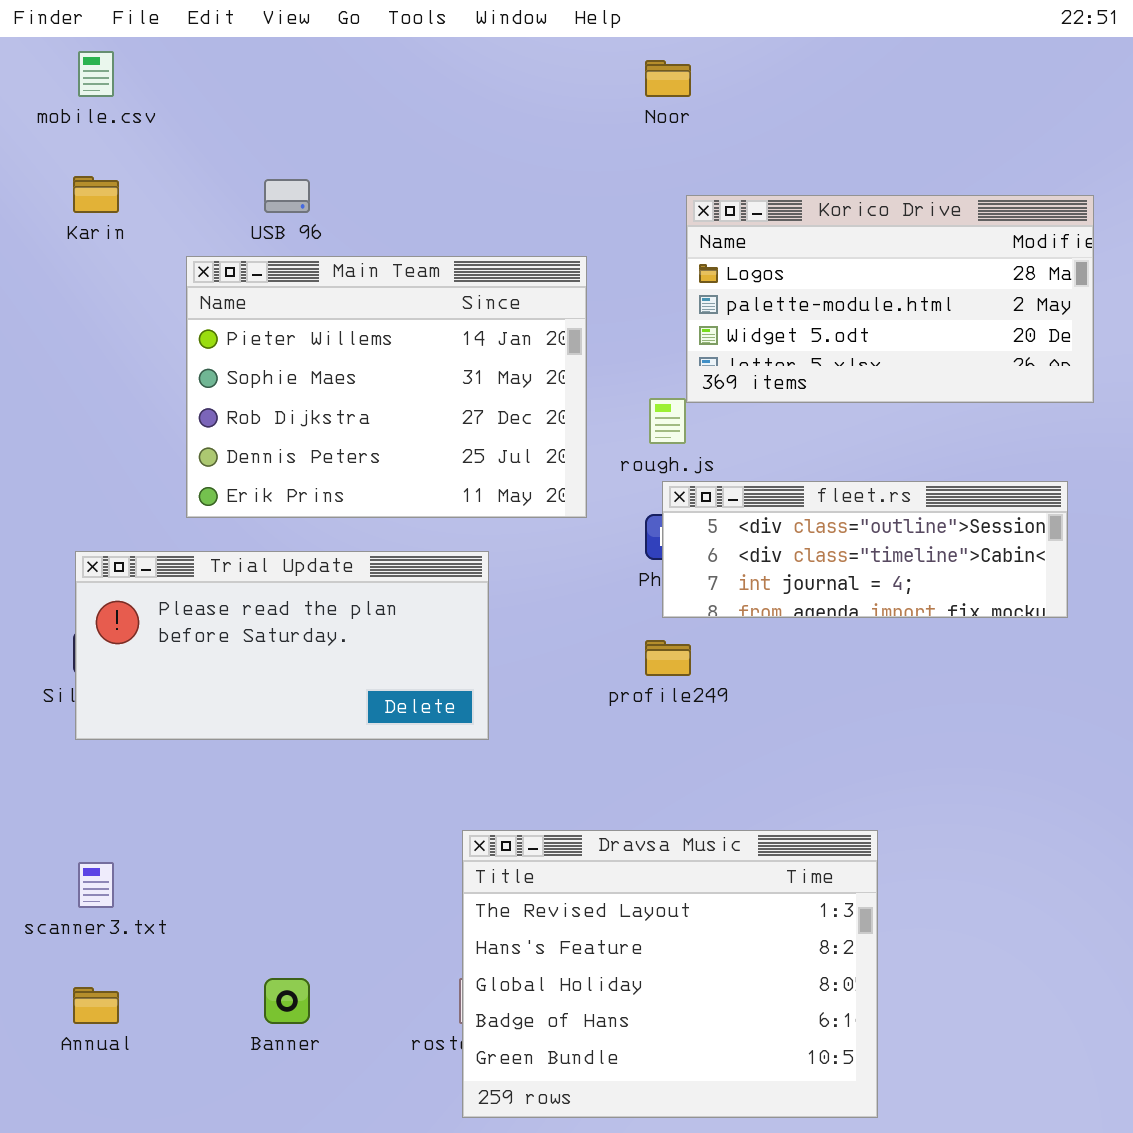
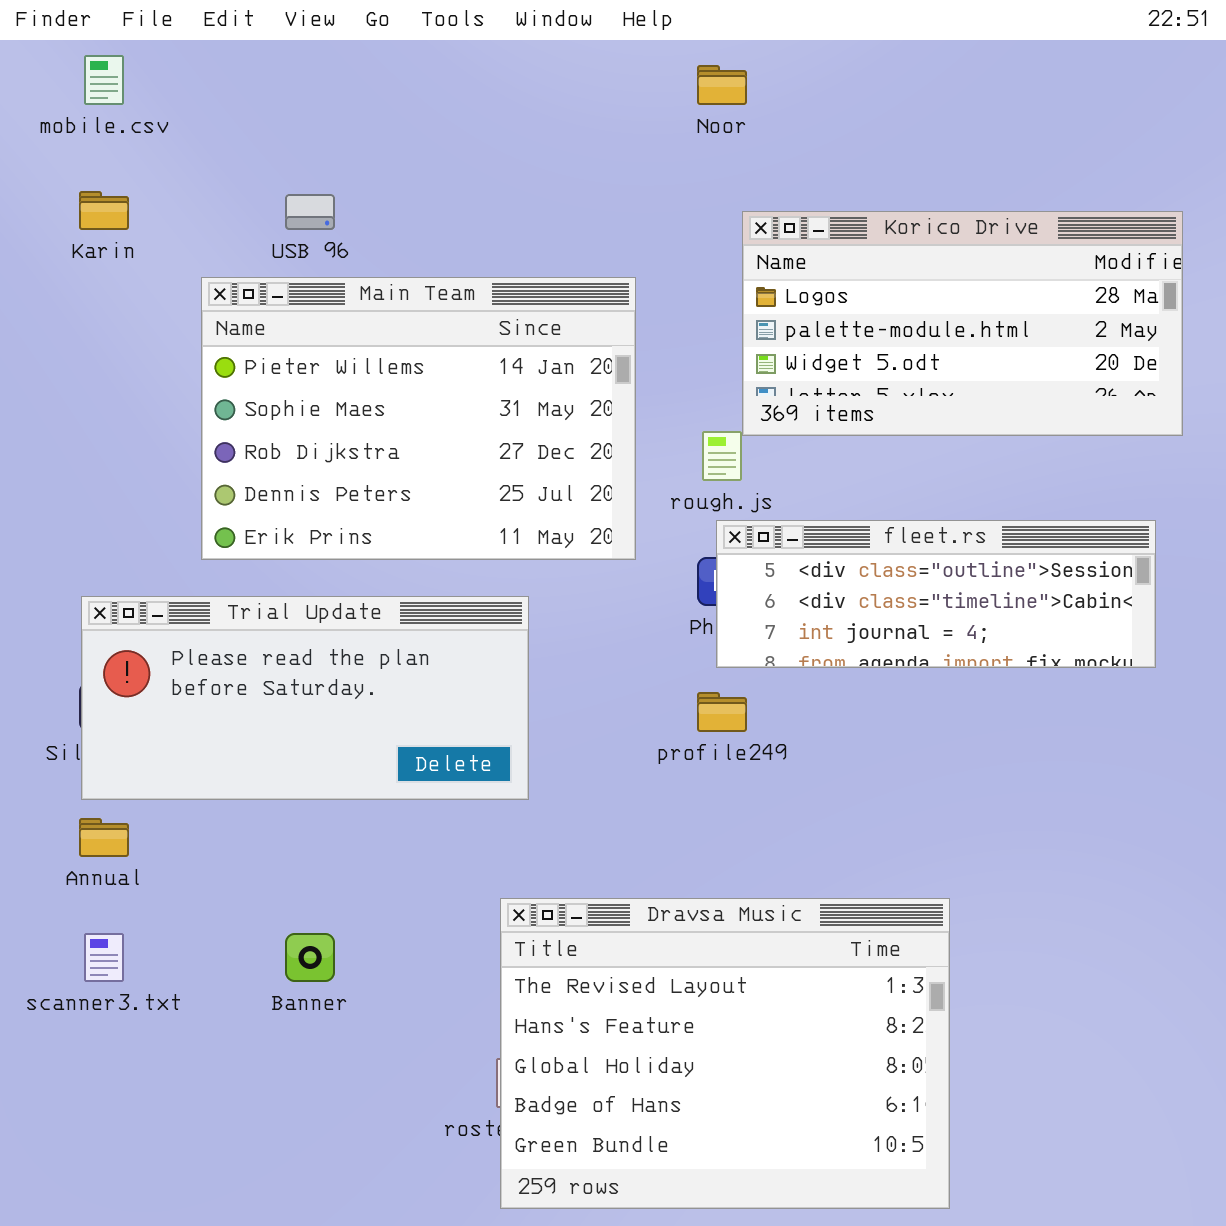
Banner: [264,978,310,1024] -> [285,933,335,982], moved
Annual: [73,987,119,1024] -> [79,818,129,857], moved

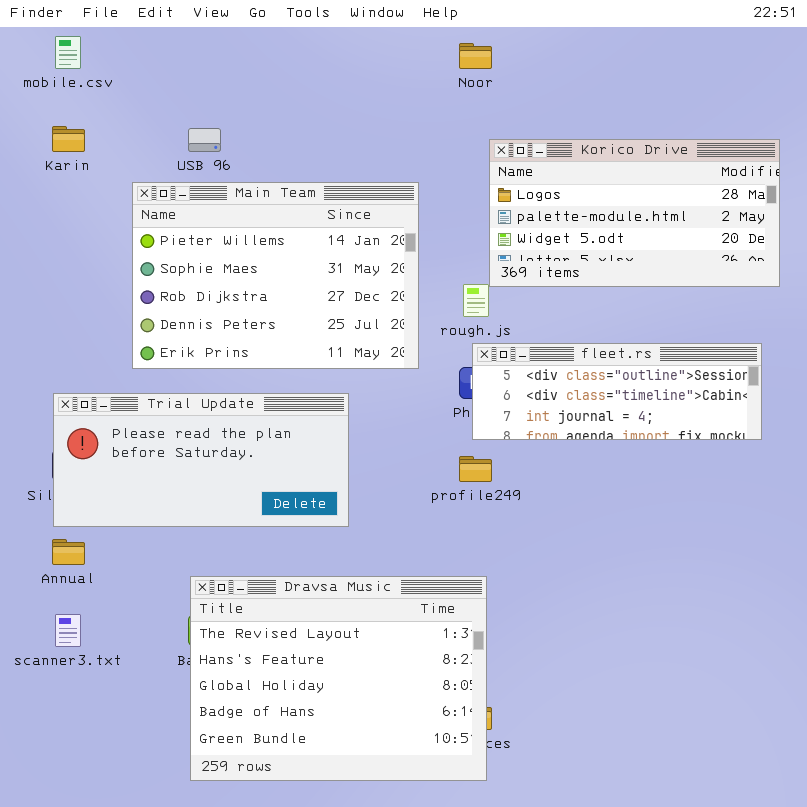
Dravsa Music: [500,898,950,1209] -> [190,576,487,781], moved

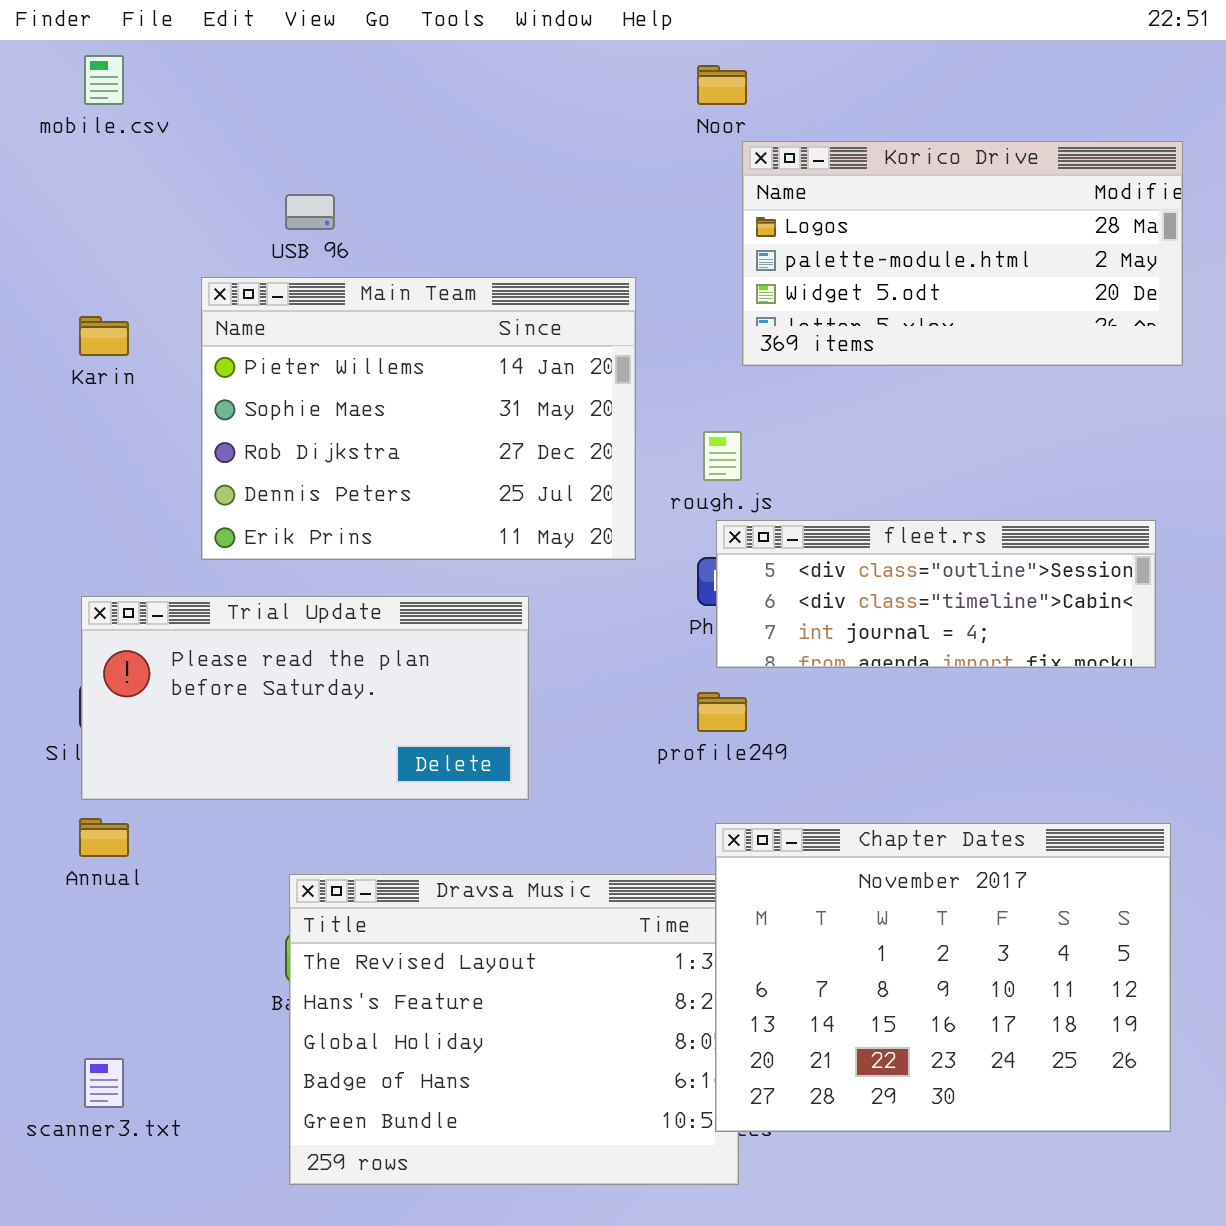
Karin: [52,126,85,152] -> [79,316,129,356], moved
Korico Drive: [489,139,780,287] -> [742,141,1183,366], moved
Chapter Dates: none -> [715,823,1171,1132], opened
scanner3.txt: [55,614,81,647] -> [84,1058,124,1108], moved

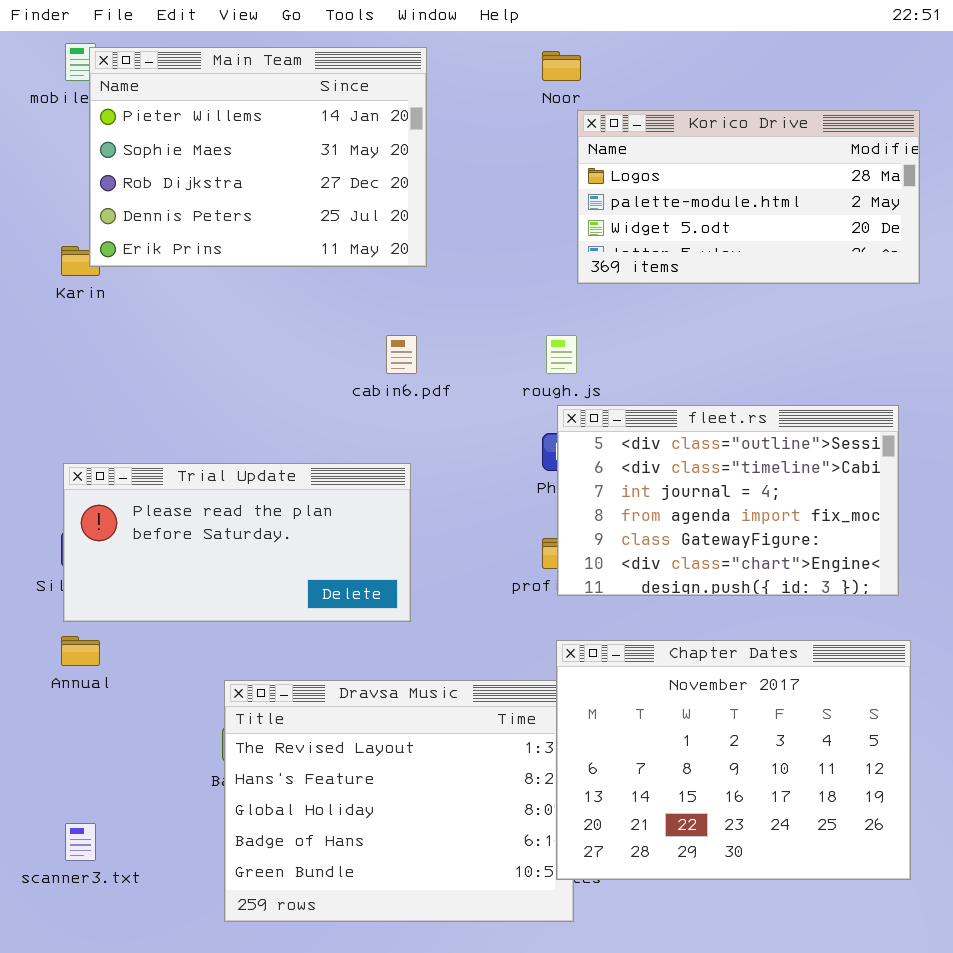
Main Team: [201,277,636,560] -> [89,47,427,267], moved
fleet.rs: [716,520,1156,668] -> [557,405,899,596], resized

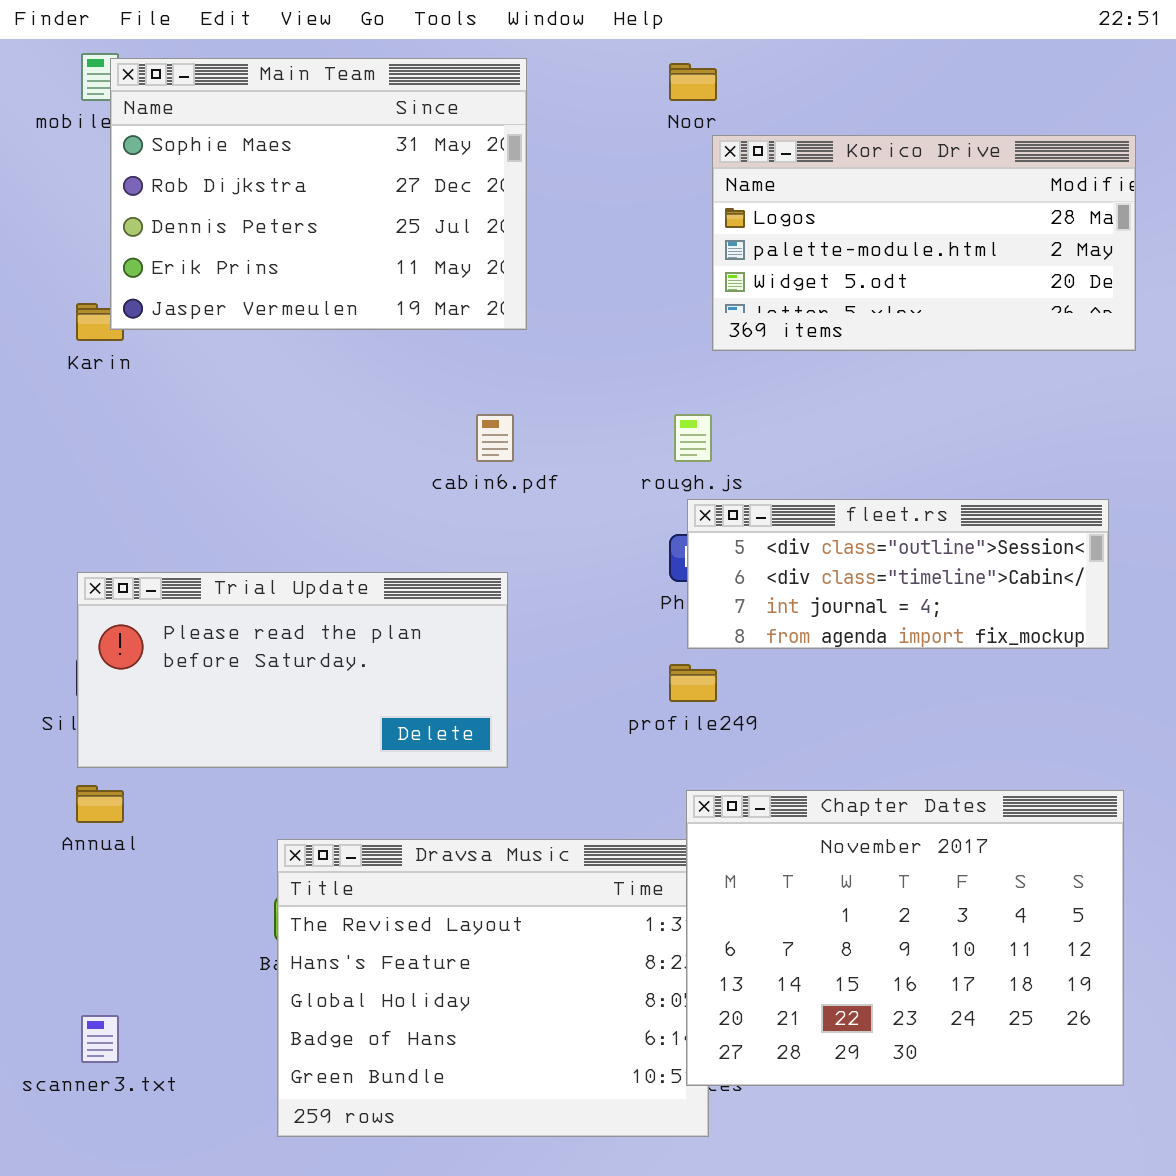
Main Team: [89,47,427,267] -> [110,58,527,330], scrolled down 1 row
fleet.rs: [557,405,899,596] -> [687,499,1109,649], resized

